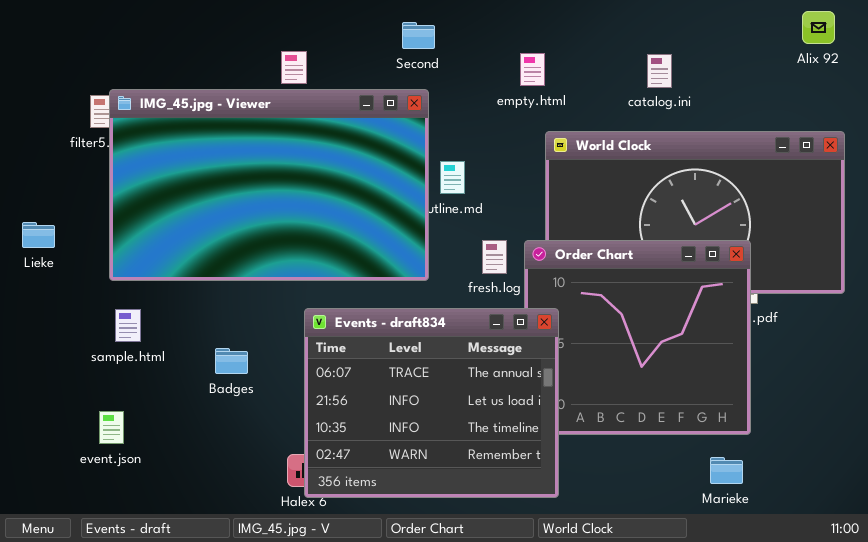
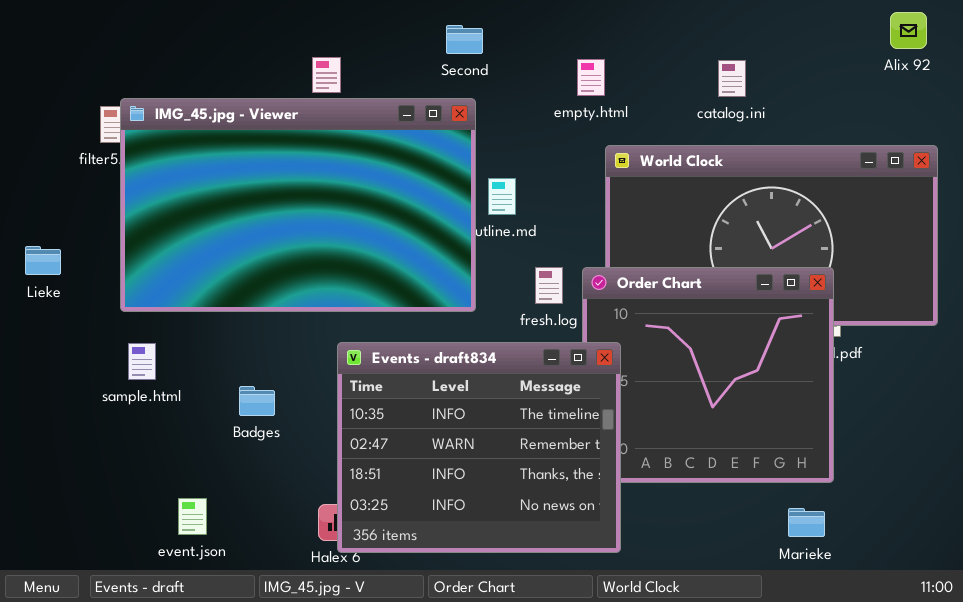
Events - draft834: [304,308,559,498] -> [337,342,621,553], scrolled down 2 rows
event.json: [99,411,124,444] -> [178,498,207,535], moved

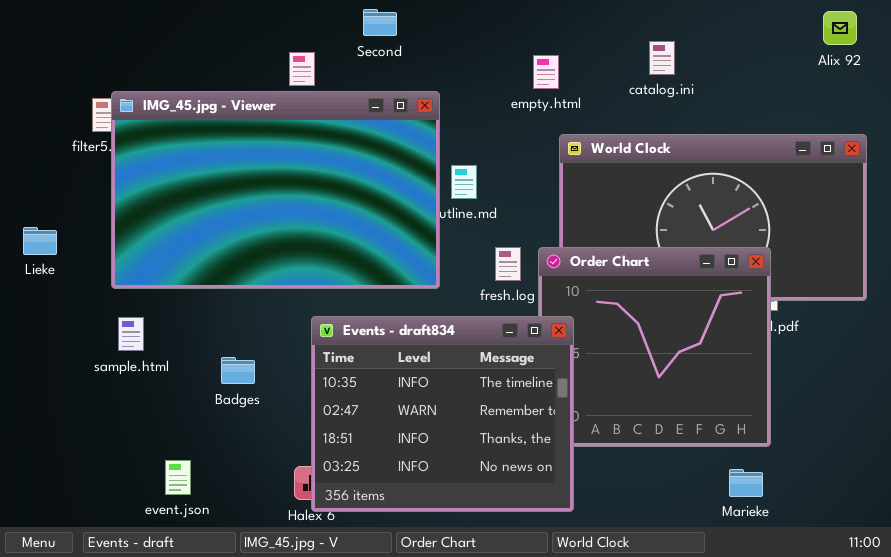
Second: [446,25,483,54] -> [363,9,397,36], moved
catalog.ini: [718,60,746,97] -> [649,41,675,75], moved

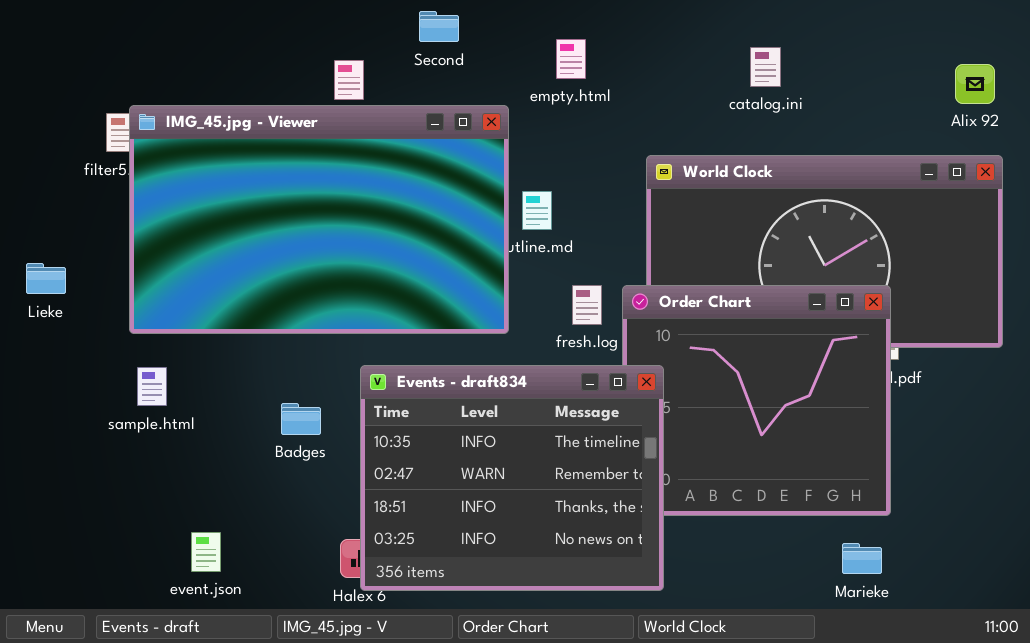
Alix 92: [823,11,857,45] -> [955,64,995,104], moved
empty.html: [533,55,559,89] -> [556,39,586,79], moved
Badges: [221,357,255,384] -> [281,403,321,435], moved

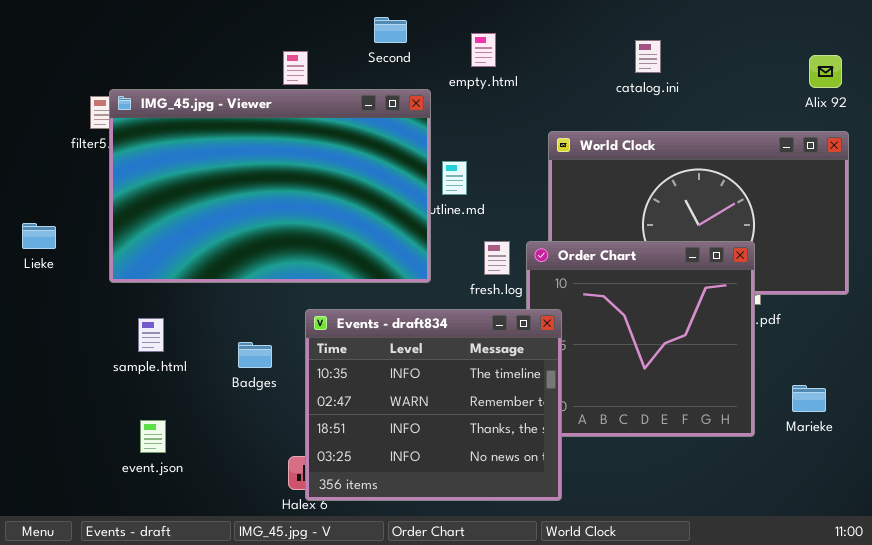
Second: [419,11,459,42] -> [374,17,407,43], moved
sample.html: [137,367,167,406] -> [138,318,164,352], moved
event.json: [191,532,221,572] -> [140,420,166,453], moved
Marieke: [842,543,882,574] -> [792,385,826,412], moved

